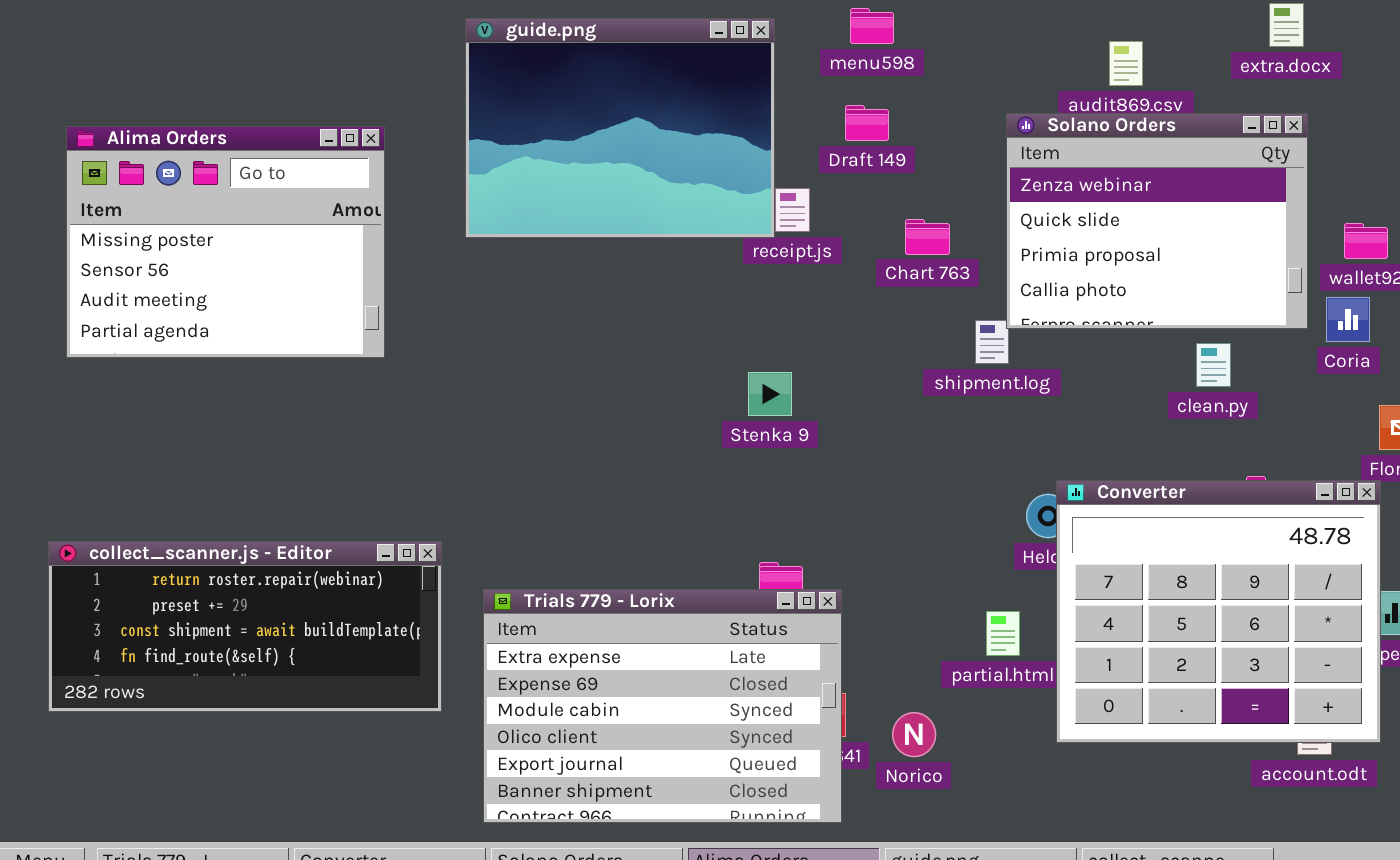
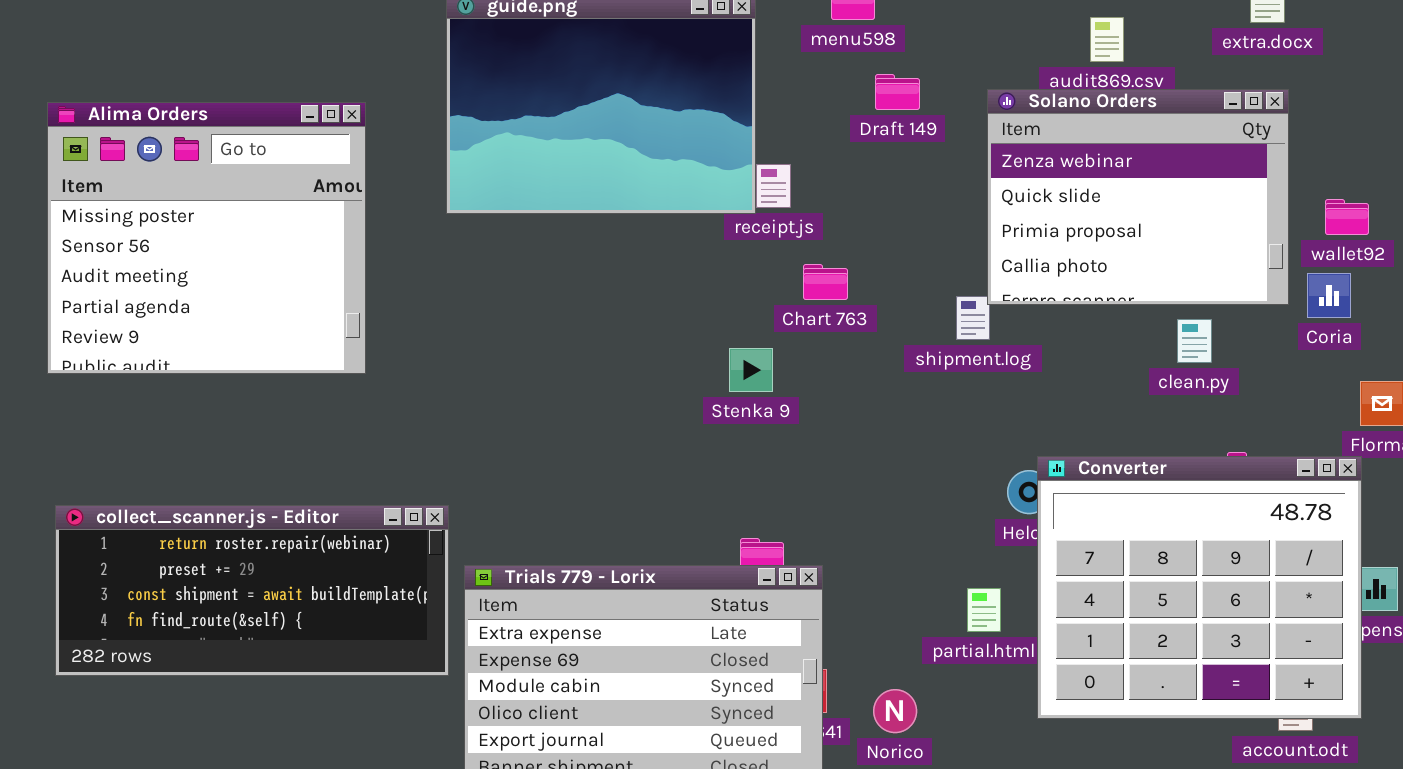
Draft 149: [845,105,889,141] -> [875,74,920,110], moved
Alima Orders: [66,126,385,358] -> [47,102,366,374], resized
Chart 763: [905,219,950,255] -> [803,264,848,300], moved
collect_scanner.js - Editor: [48,541,442,712] -> [55,505,449,676], moved

